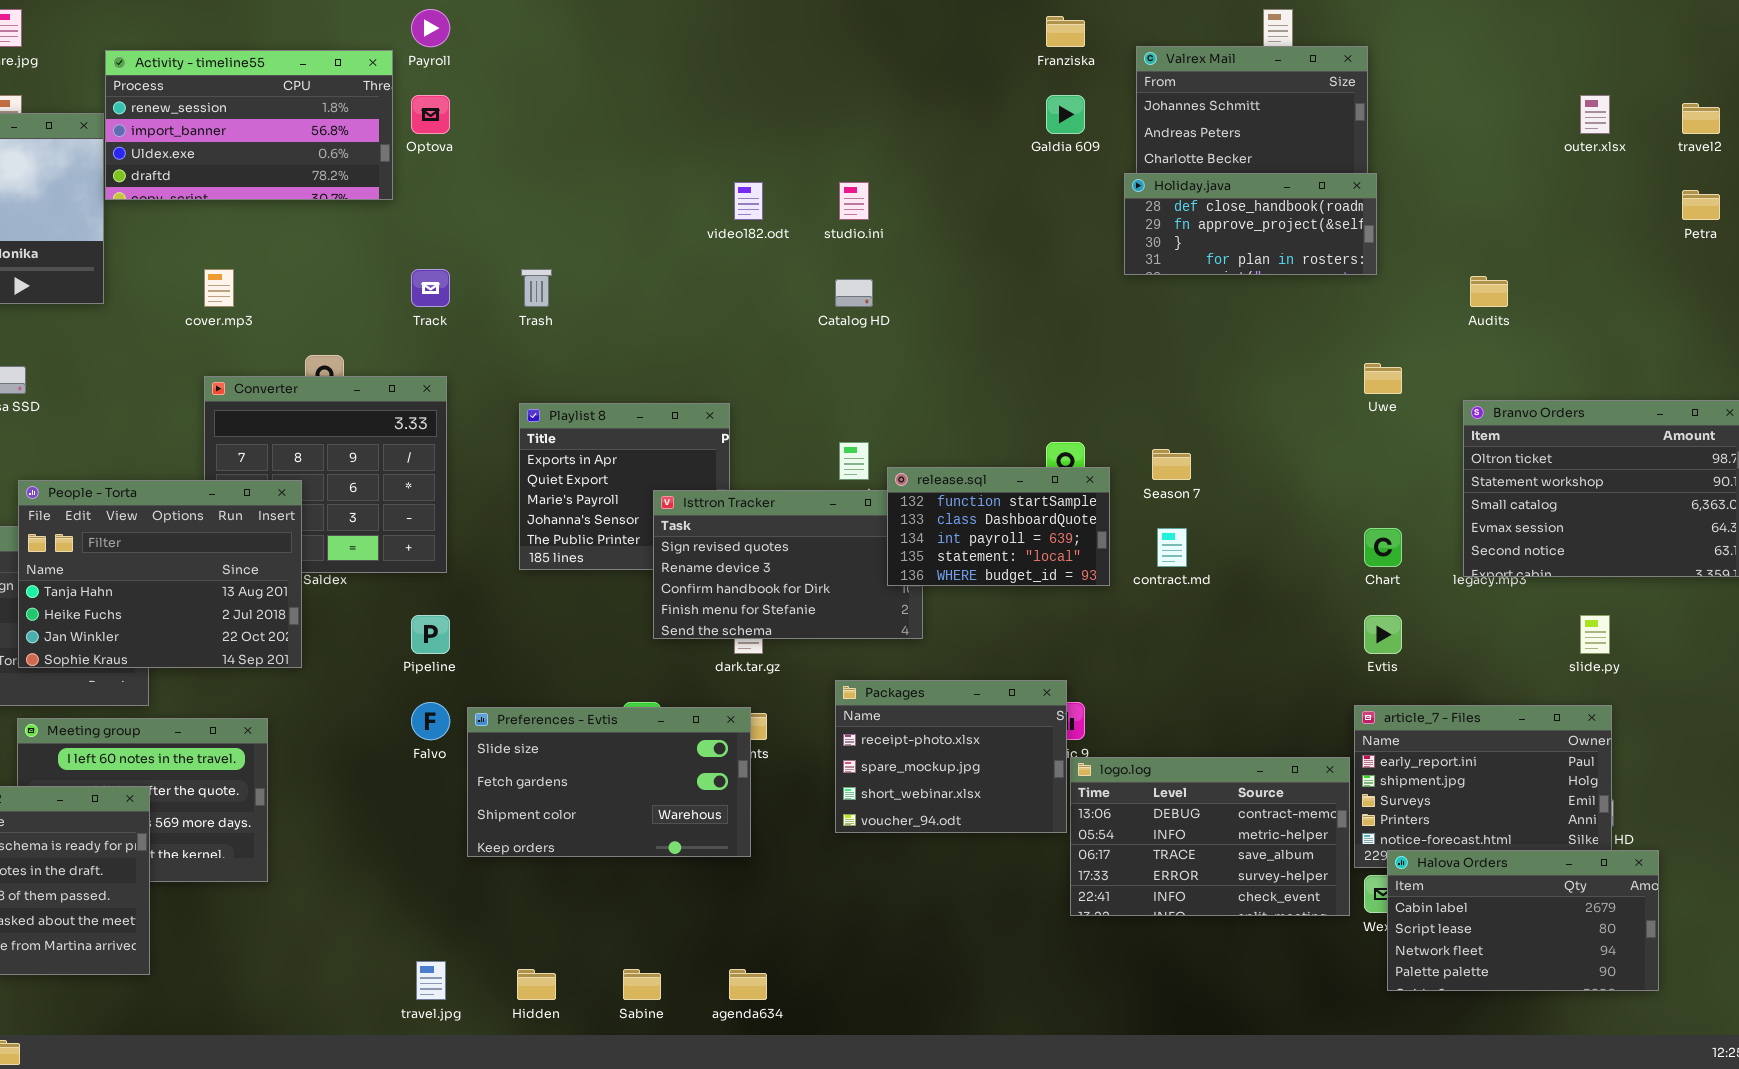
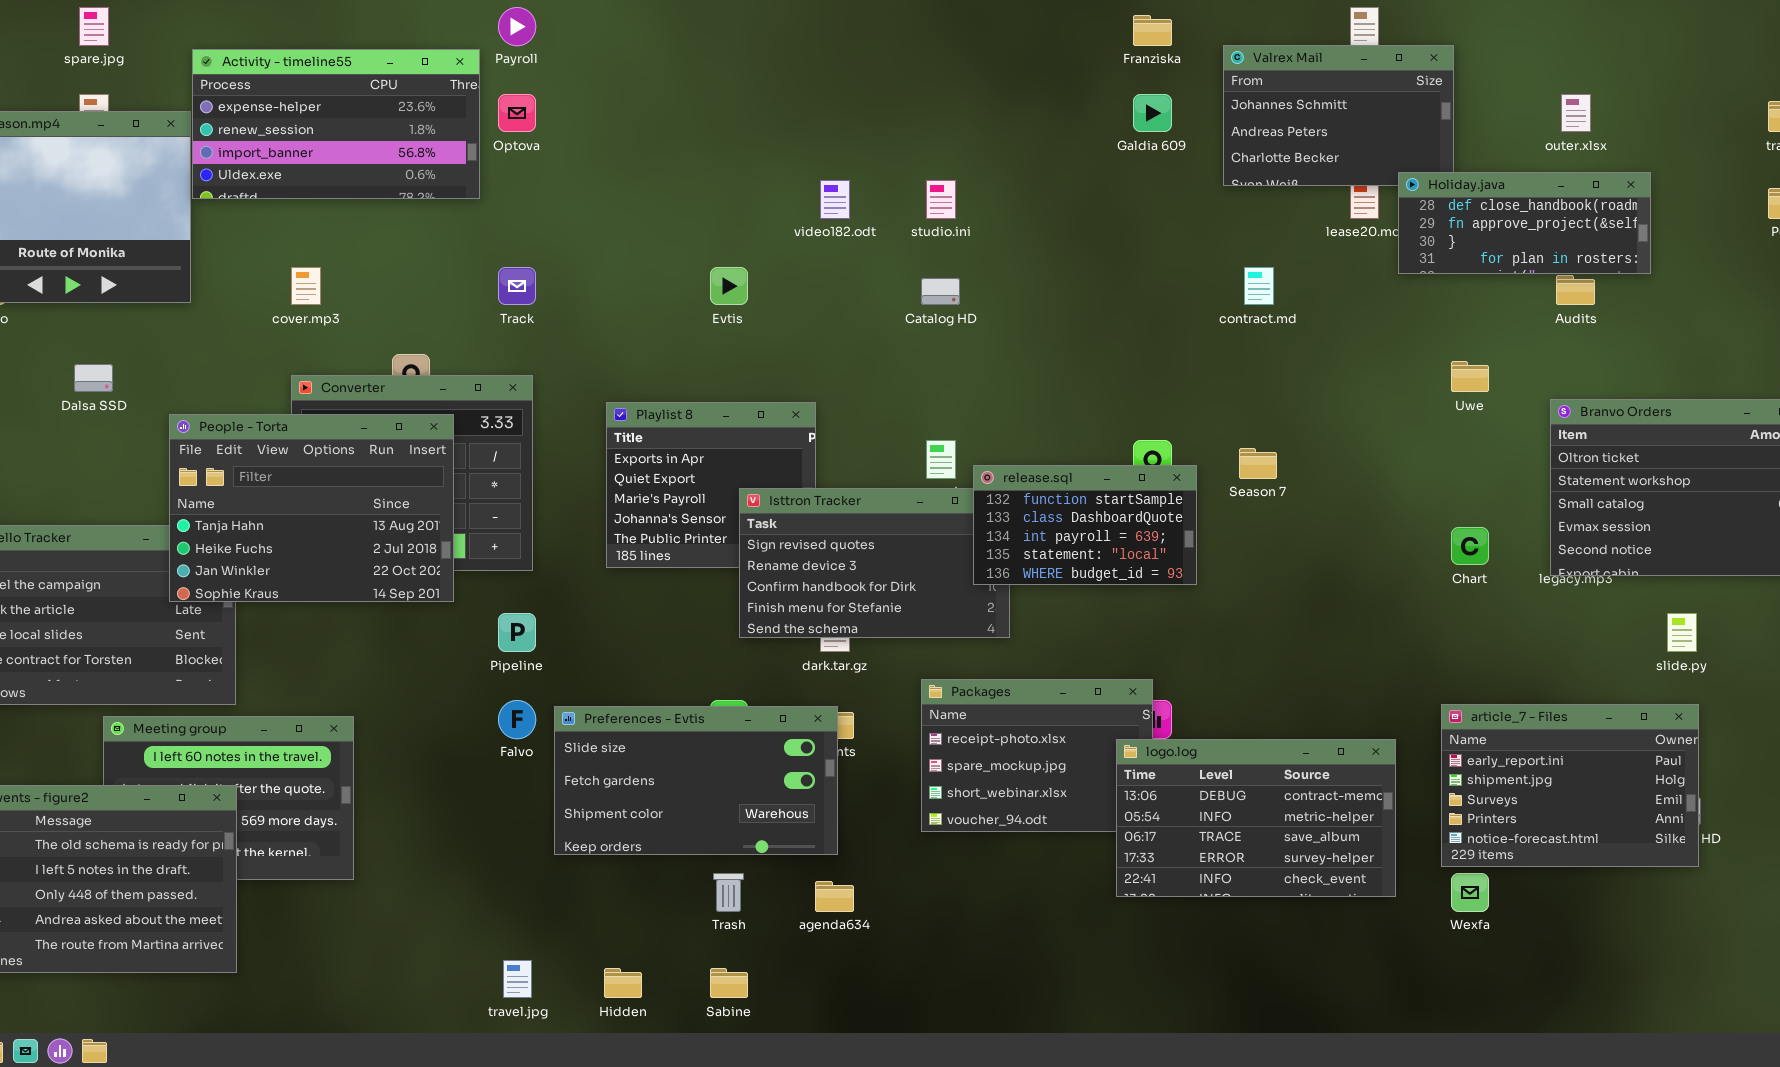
Activity - timeline55: [105,50,393,200] -> [192,49,480,199], scrolled up 1 row
outer.xlsx: [1580,95,1610,134] -> [1561,94,1591,132], moved
Holiday.java: [1124,173,1377,275] -> [1398,172,1651,274], moved
Trash: [521,269,552,307] -> [713,873,744,912], moved
People - Torta: [18,480,302,668] -> [169,414,454,602], moved
contract.md: [1157,528,1187,567] -> [1244,267,1274,305], moved
Evtis: [1364,615,1402,654] -> [710,267,748,305], moved
logo.log: [1070,757,1350,916] -> [1116,739,1396,897], moved
Halova Orders: [1387,850,1659,991] -> none, closed
agenda634: [729,969,767,1000] -> [815,881,854,912], moved

